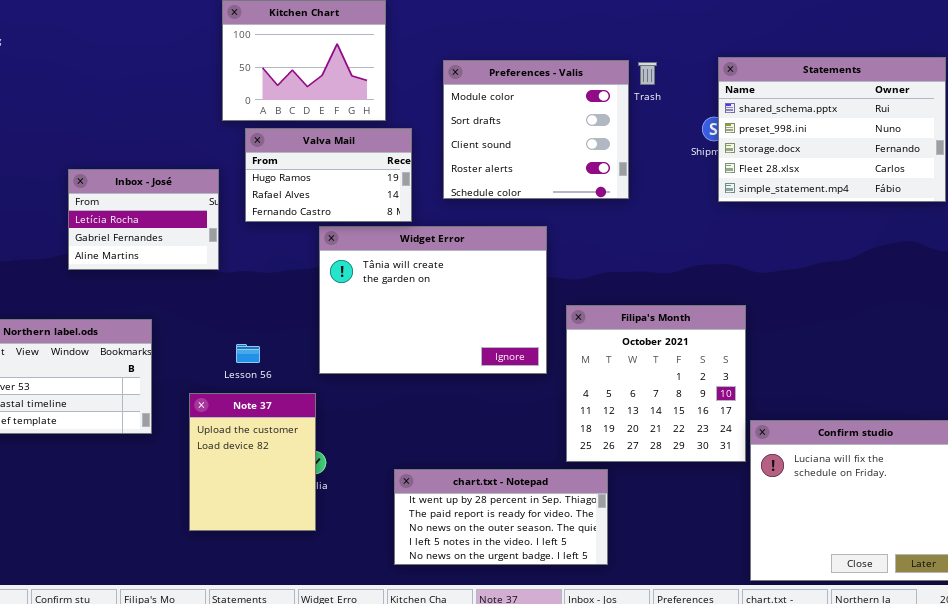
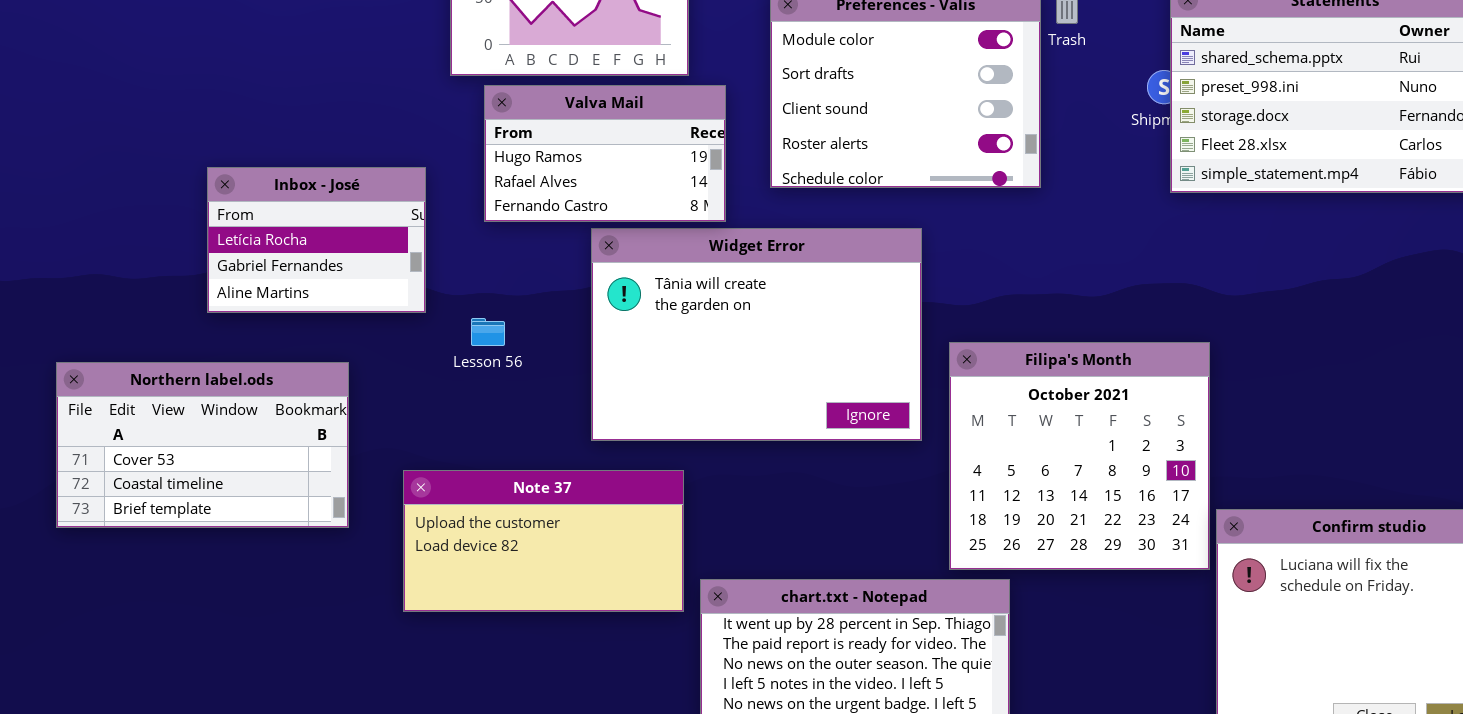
Inbox - José: [68,169,219,270] -> [207,167,426,313], moved
Lesson 56: [236,344,260,363] -> [471,318,505,346], moved
Note 37: [189,393,316,531] -> [403,470,684,612], resized

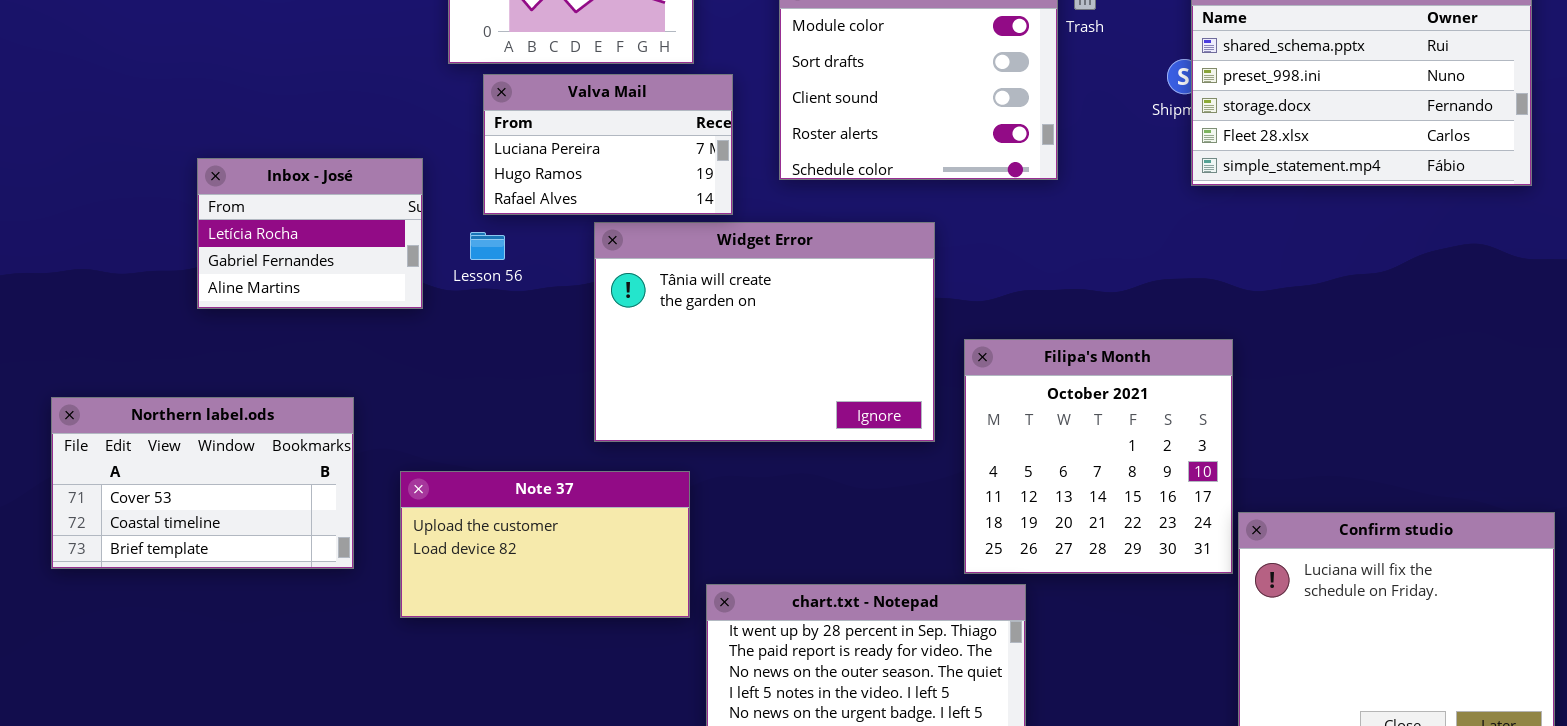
Valva Mail: [484,85,726,222] -> [483,74,733,215], scrolled up 1 row
Lesson 56: [471,318,505,346] -> [470,232,505,260], moved
Northern label.ods: [56,362,349,528] -> [51,397,354,569], moved

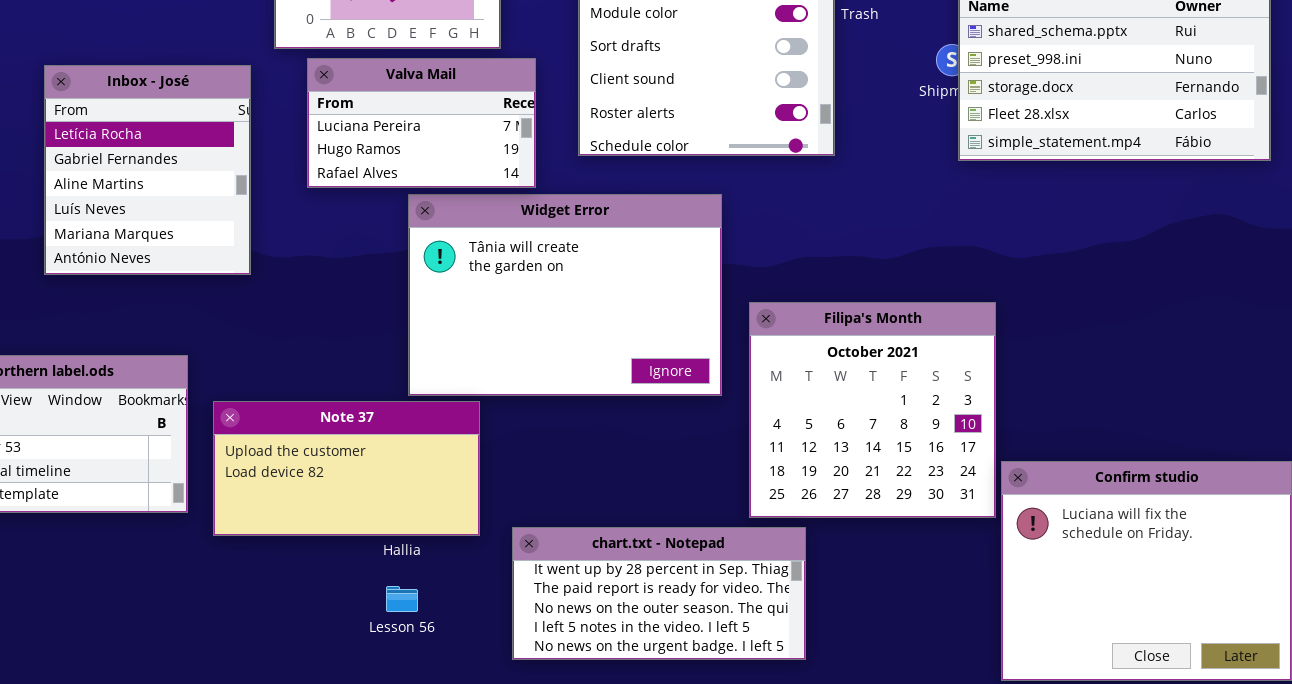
Inbox - José: [197,158,423,309] -> [44,65,251,275], resized
Lesson 56: [470,232,505,260] -> [386,586,418,612], moved
Note 37: [400,471,690,618] -> [213,401,480,536], moved

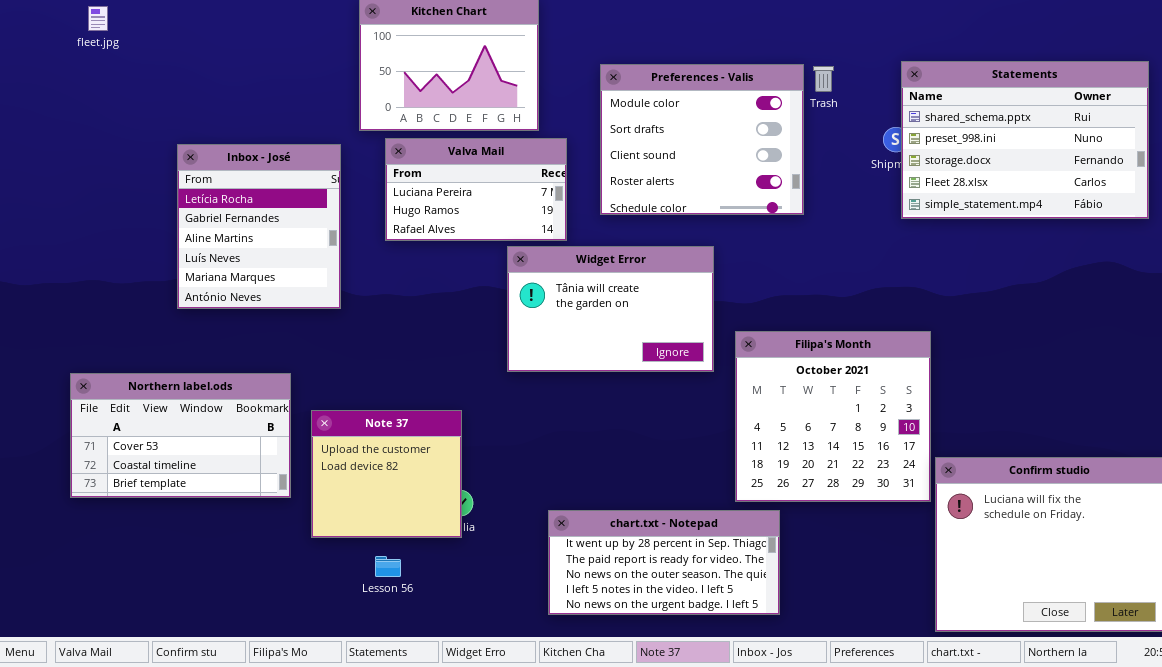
Widget Error: [408,194,722,396] -> [507,246,714,372], resized
Note 37: [213,401,480,536] -> [311,410,462,538], resized
Lesson 56: [386,586,418,612] -> [375,556,401,577], moved

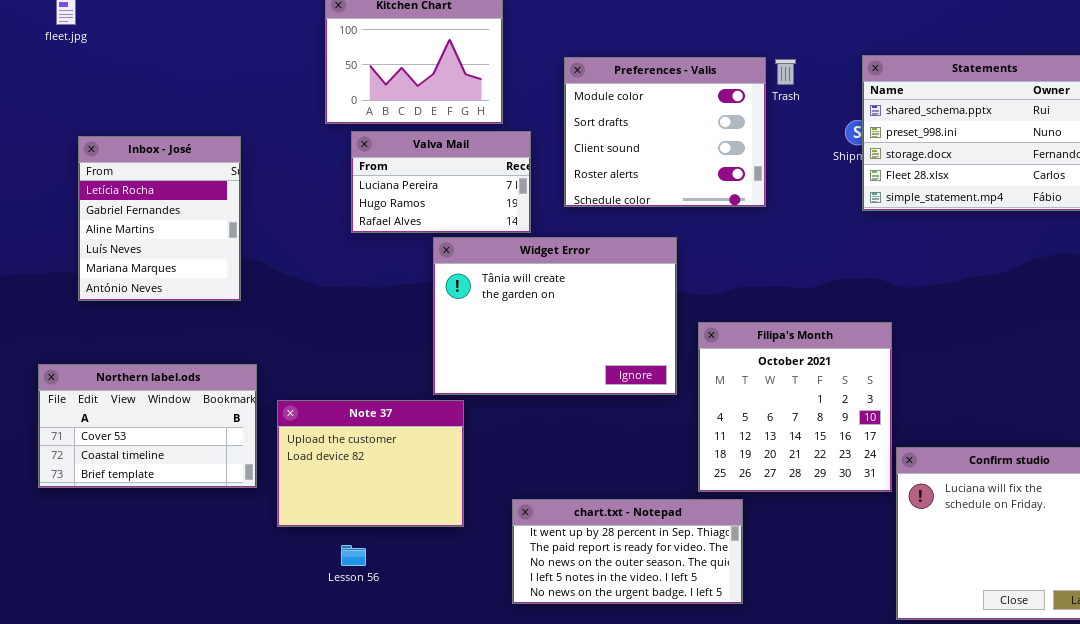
Inbox - José: [177,144,341,309] -> [78,136,241,301], moved
Widget Error: [507,246,714,372] -> [433,237,677,395], resized
Note 37: [311,410,462,538] -> [277,400,464,527], resized

